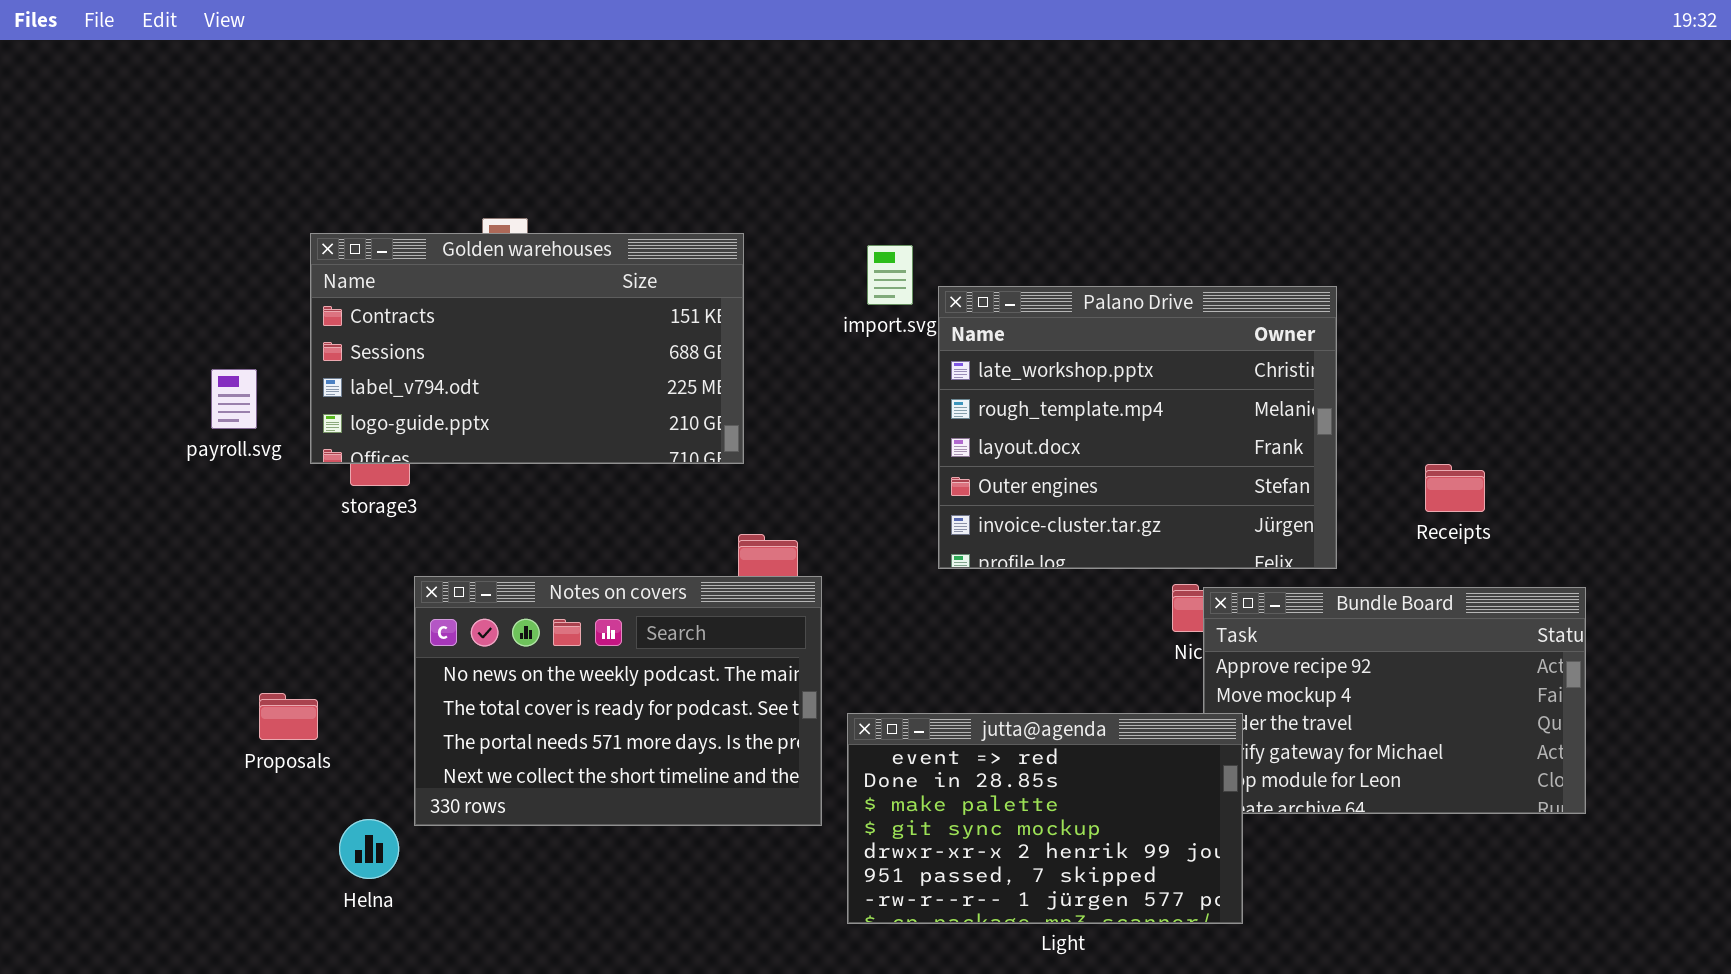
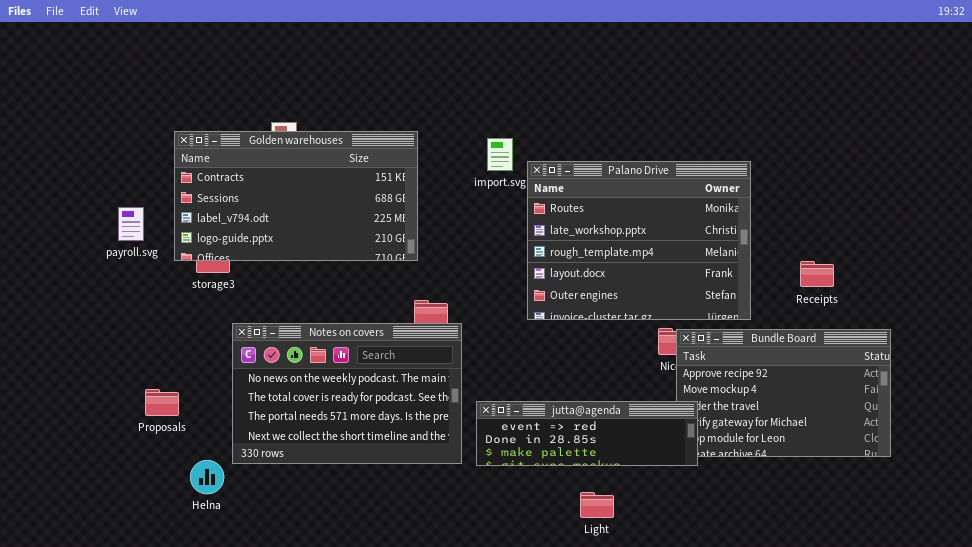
Palano Drive: [938,286,1337,569] -> [527,161,751,320], scrolled up 1 row
jutta@agenda: [847,713,1243,924] -> [476,401,698,466], resized

